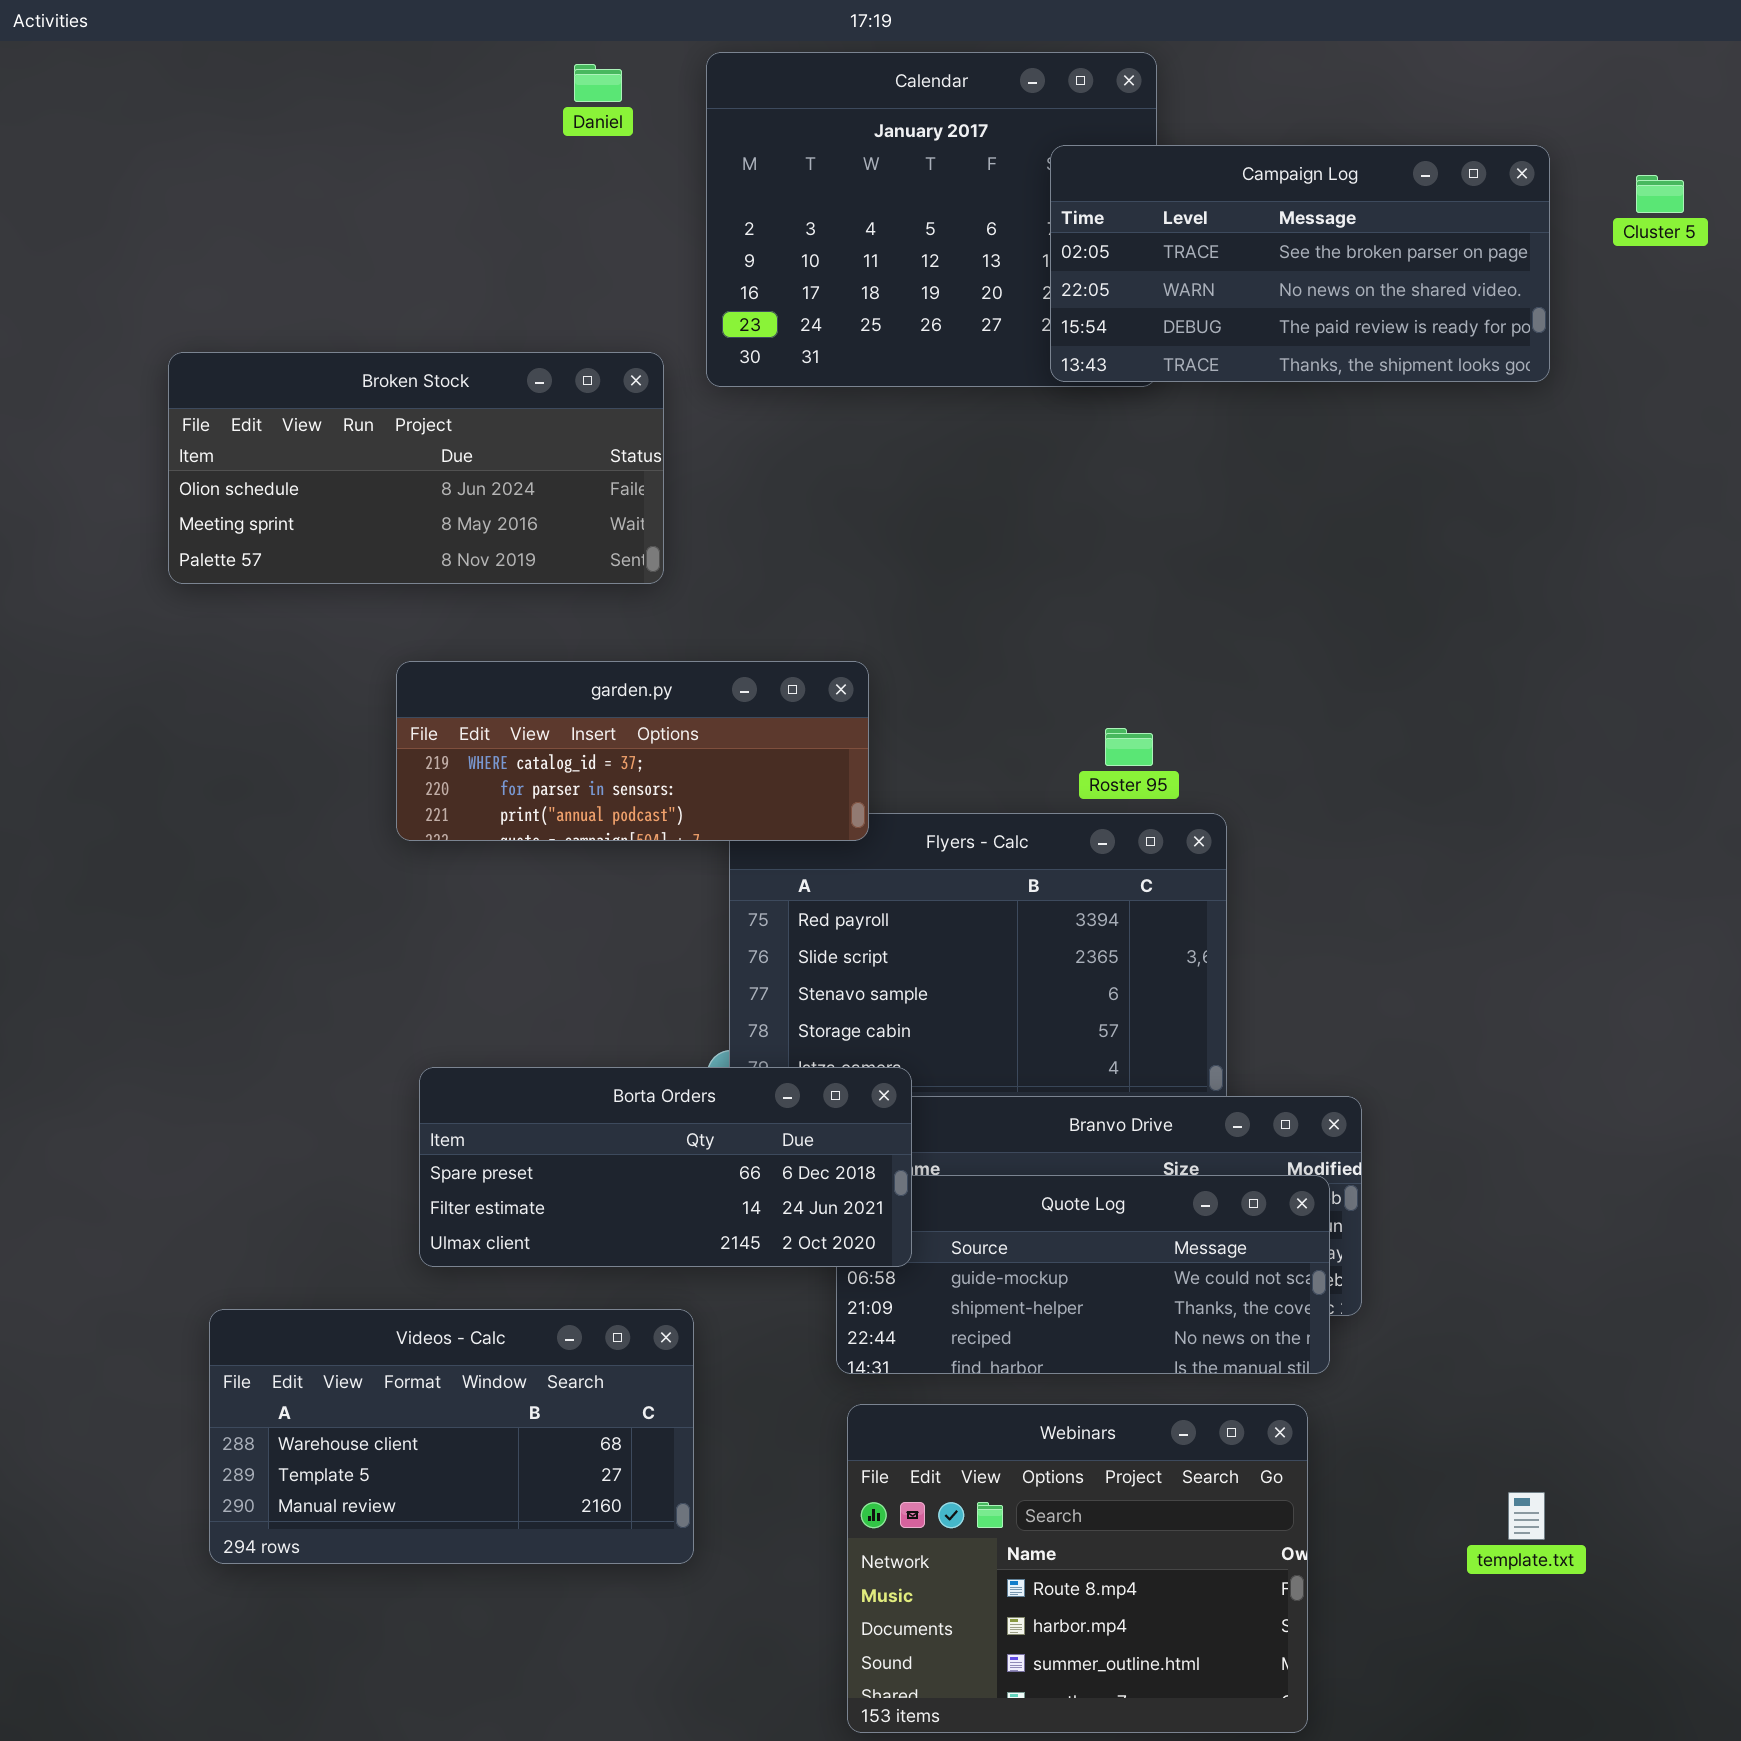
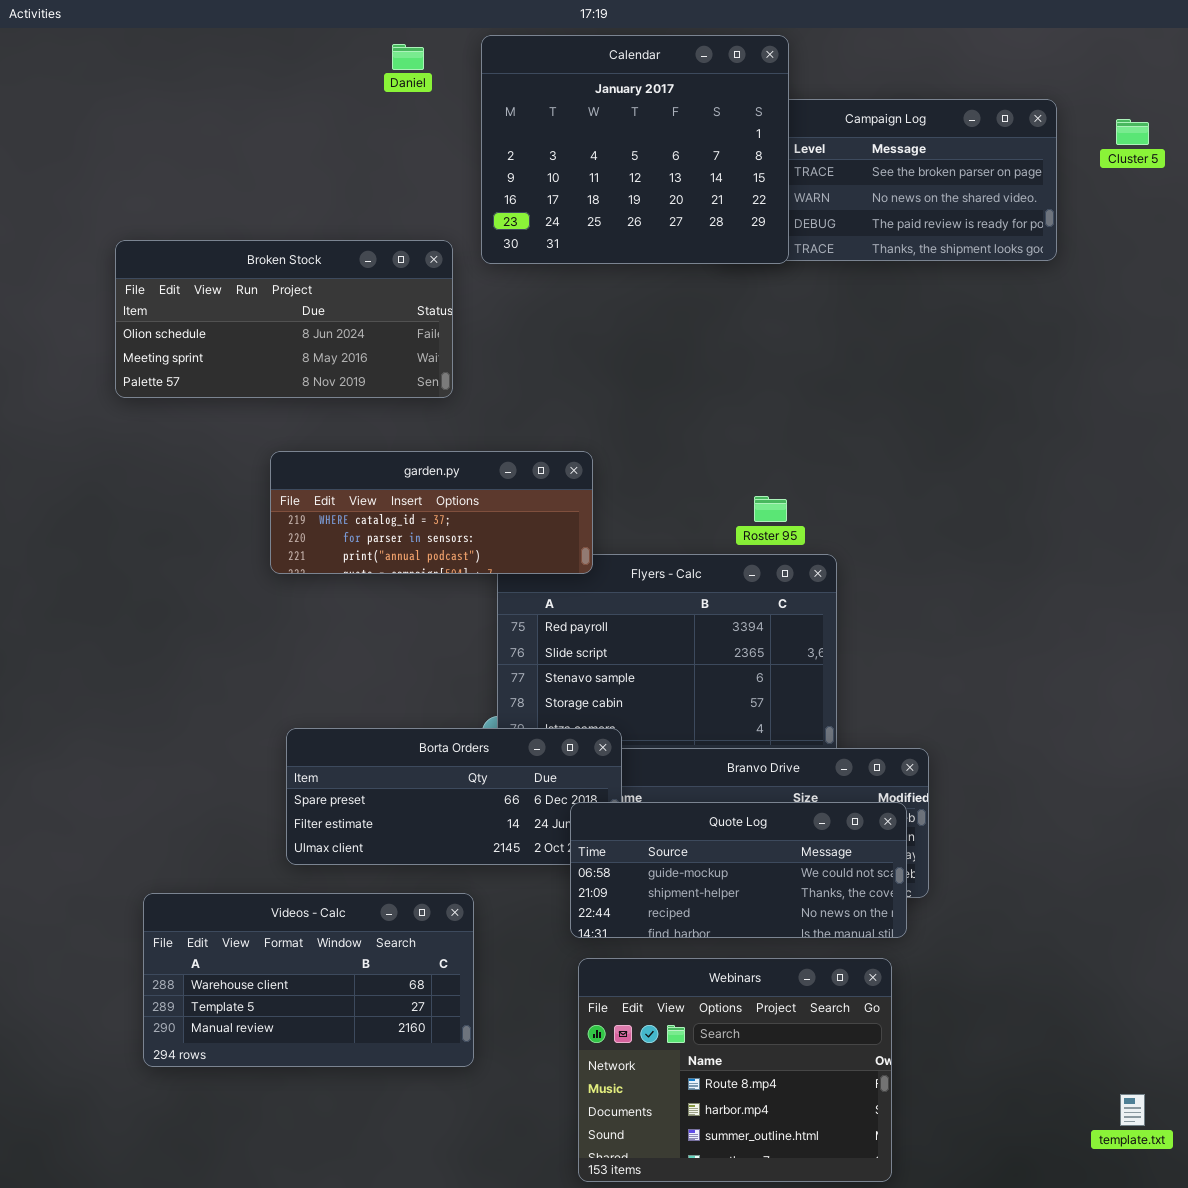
Calendar: [706,52,1157,387] -> [481,35,789,264], raised
Quote Log: [836,1175,1330,1374] -> [570,802,907,938], raised
template.txt: [1508,1492,1545,1540] -> [1120,1094,1145,1126], moved

